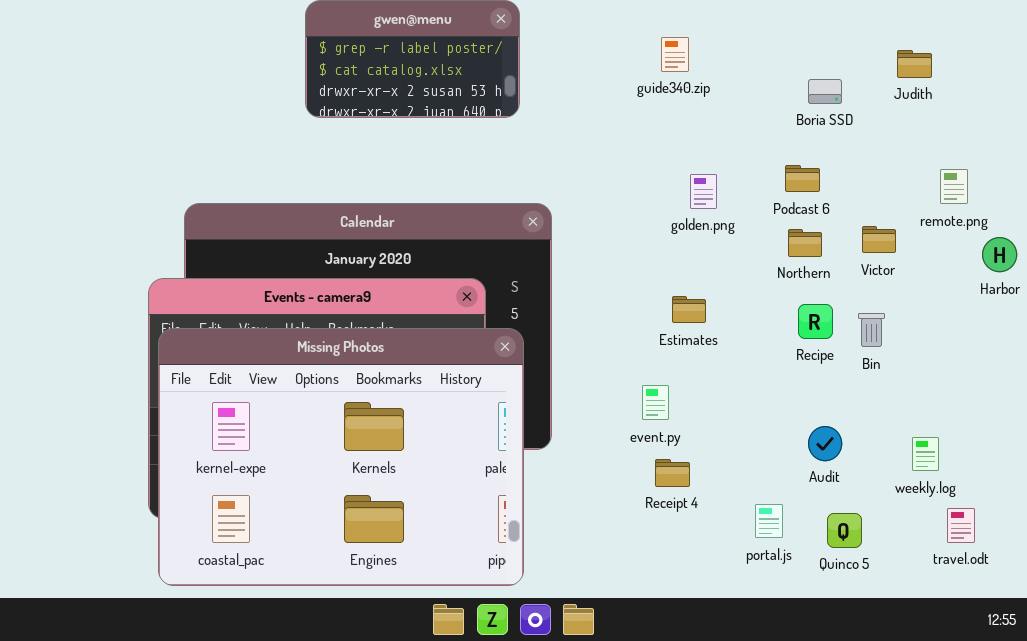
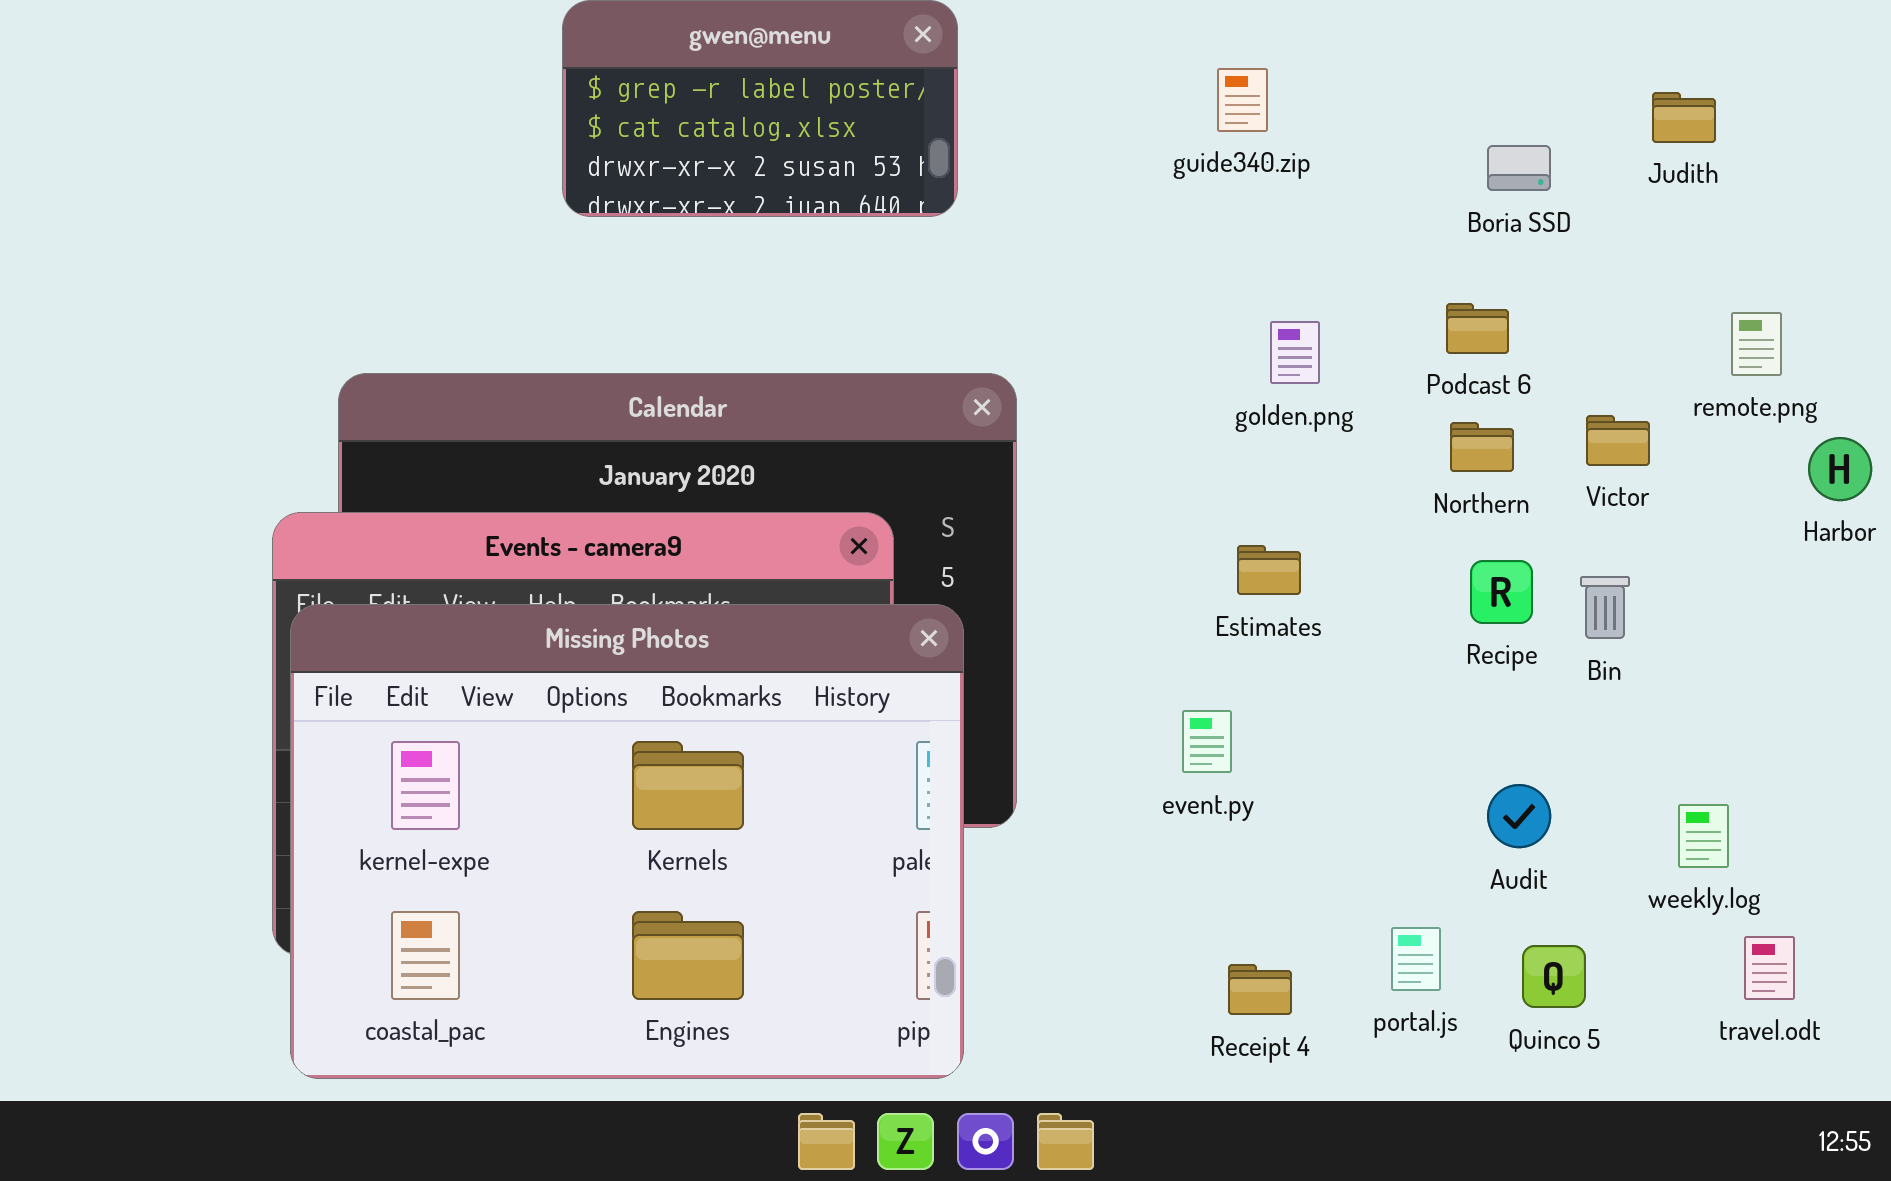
Receipt 4: [655,459,690,487] -> [1228,964,1292,1015], moved

